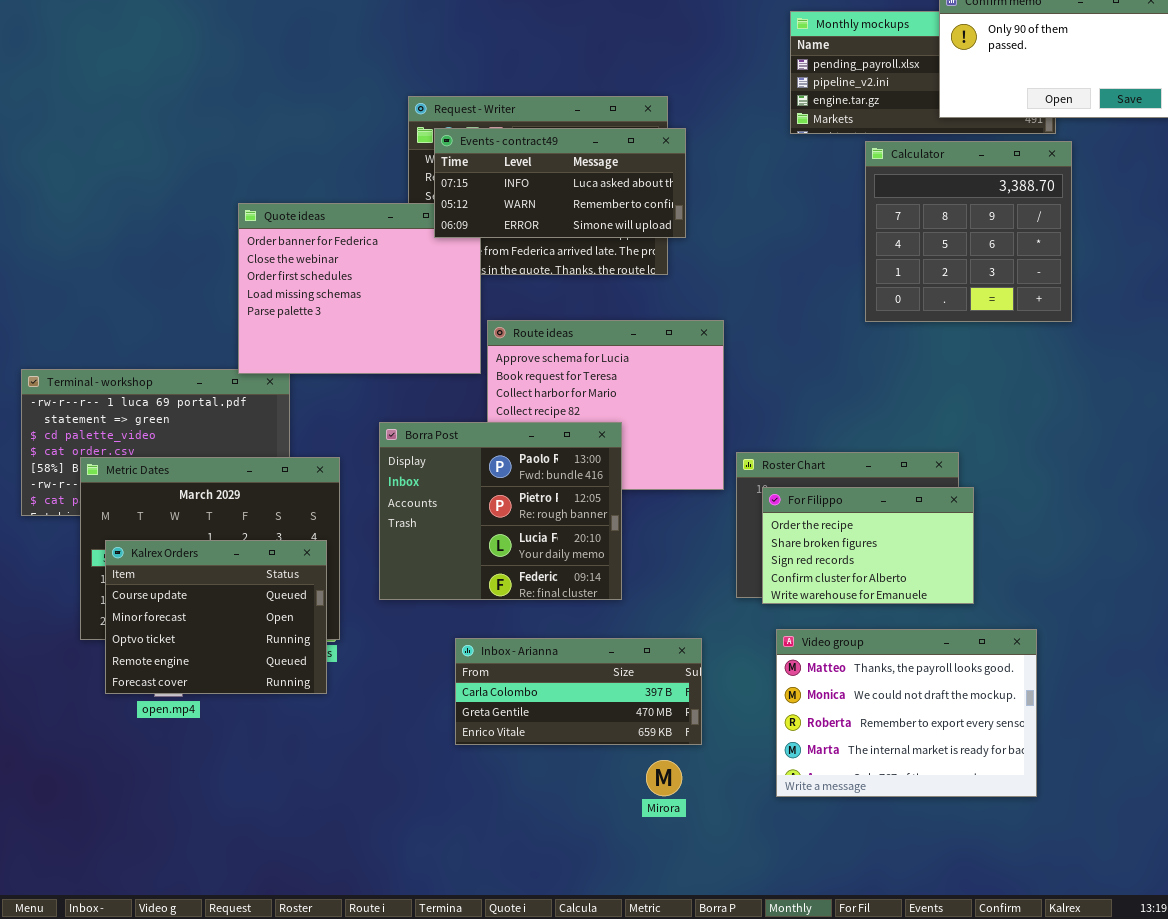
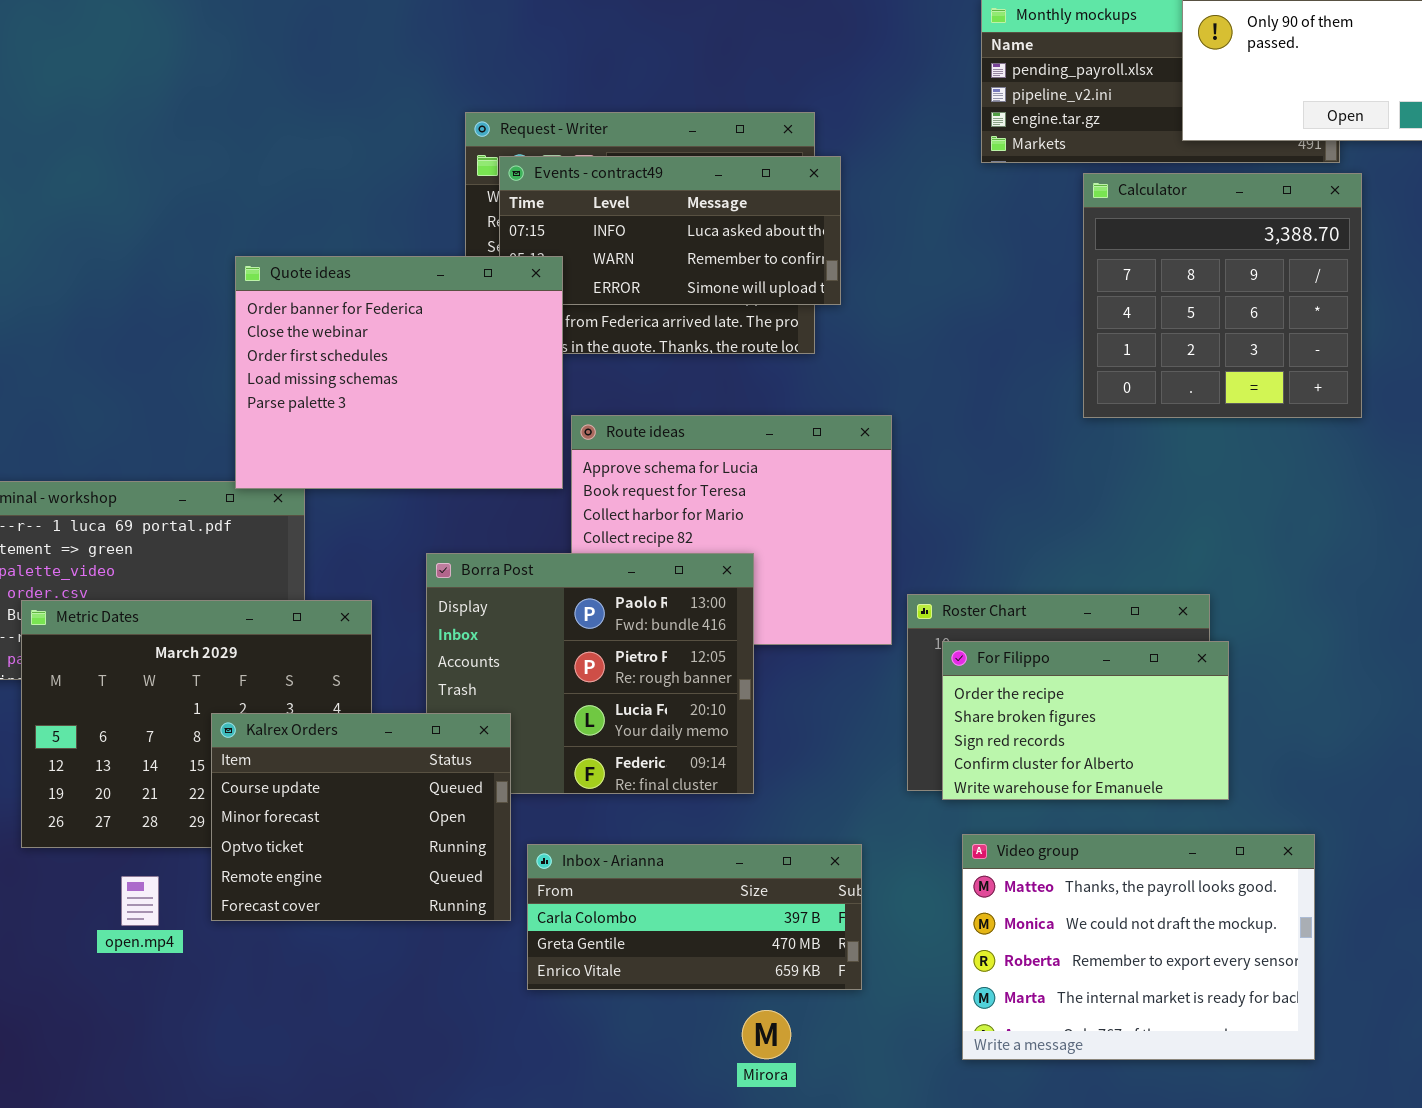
Quote ideas: [238,203,481,374] -> [235,256,563,489], raised
Kalrex Orders: [105,540,327,694] -> [211,713,511,921], moved
Mirora: [646,760,682,796] -> [742,1010,791,1059], moved

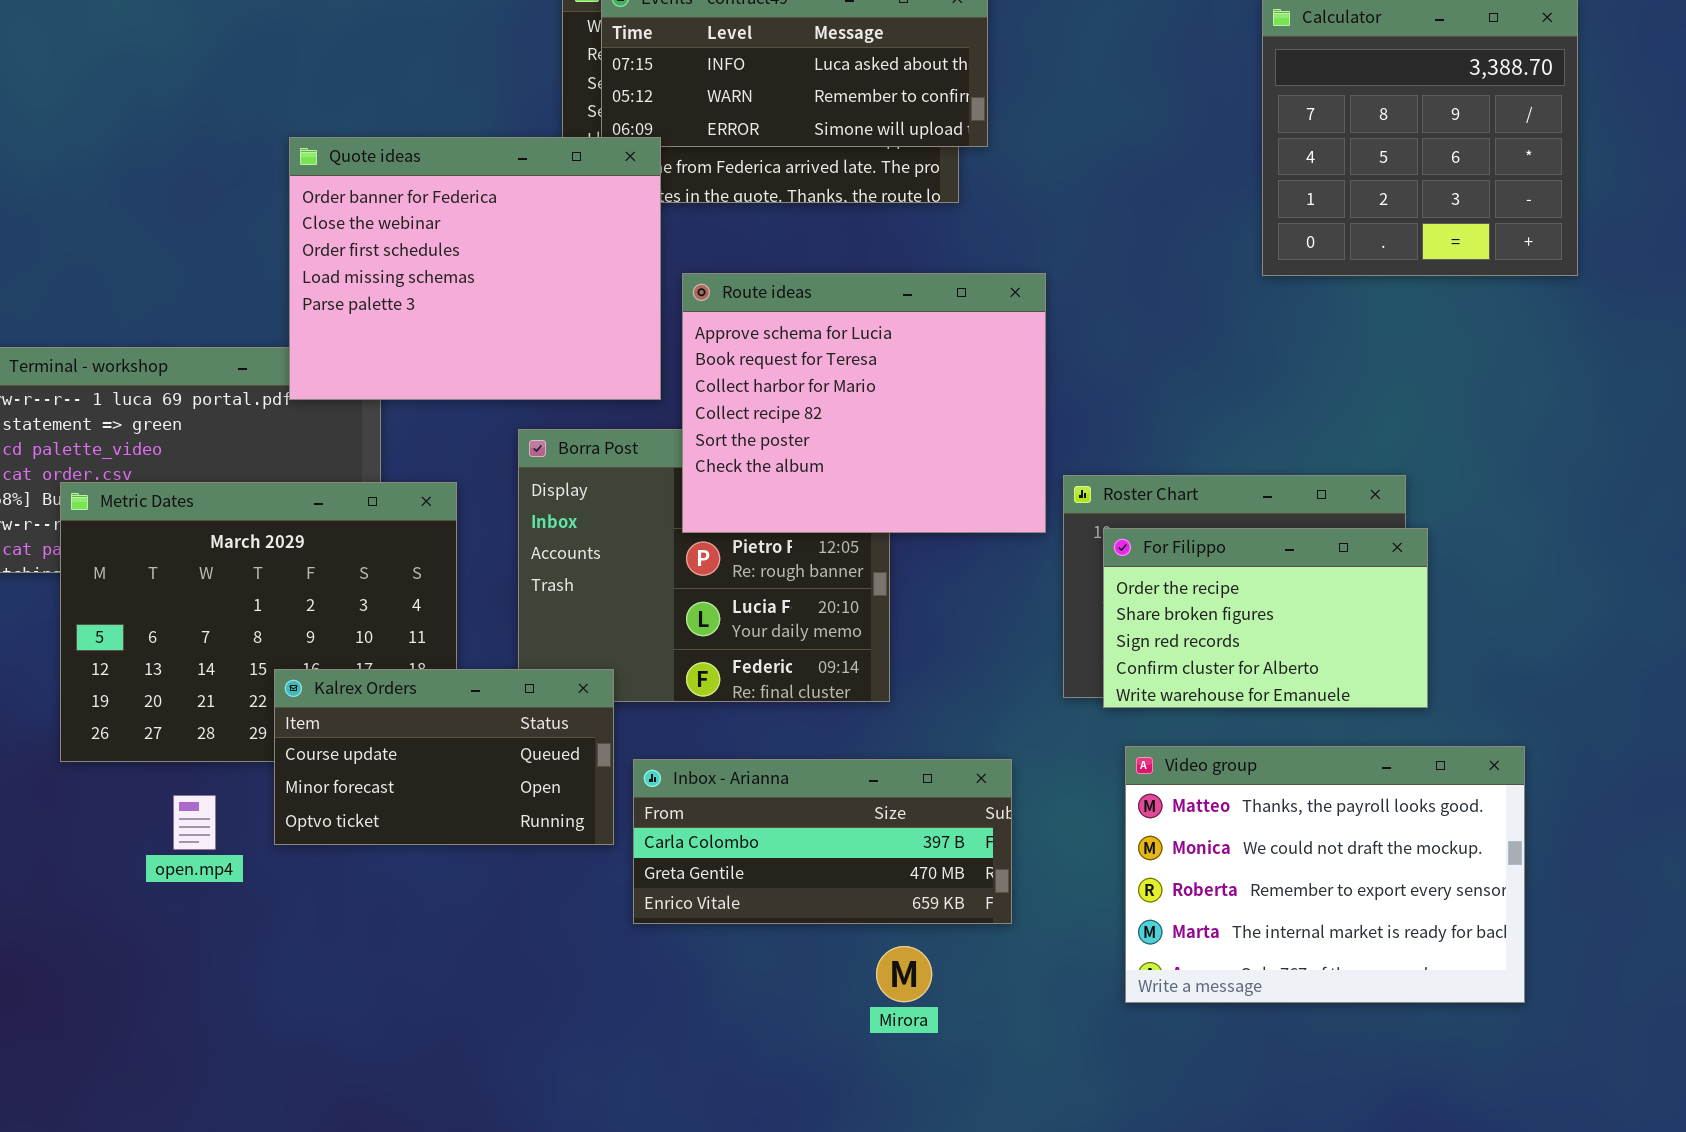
Quote ideas: [235,256,563,489] -> [289,137,661,400], moved
Route ideas: [571,415,892,645] -> [682,273,1046,533], raised
Kalrex Orders: [211,713,511,921] -> [274,669,614,845], resized

